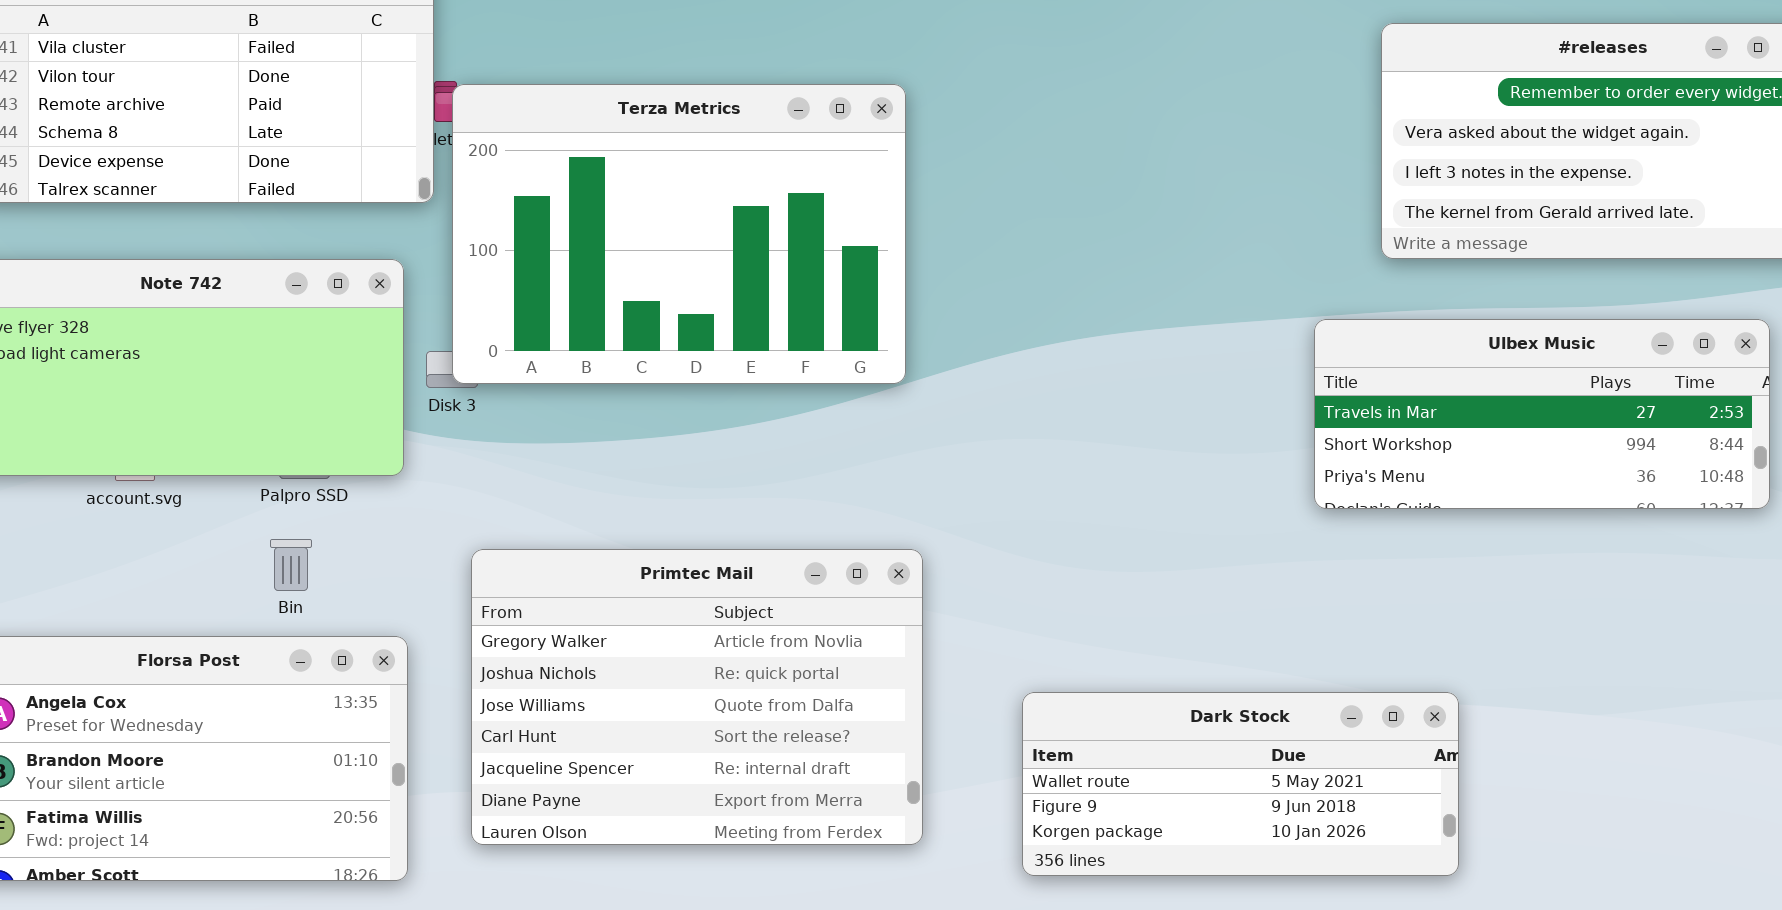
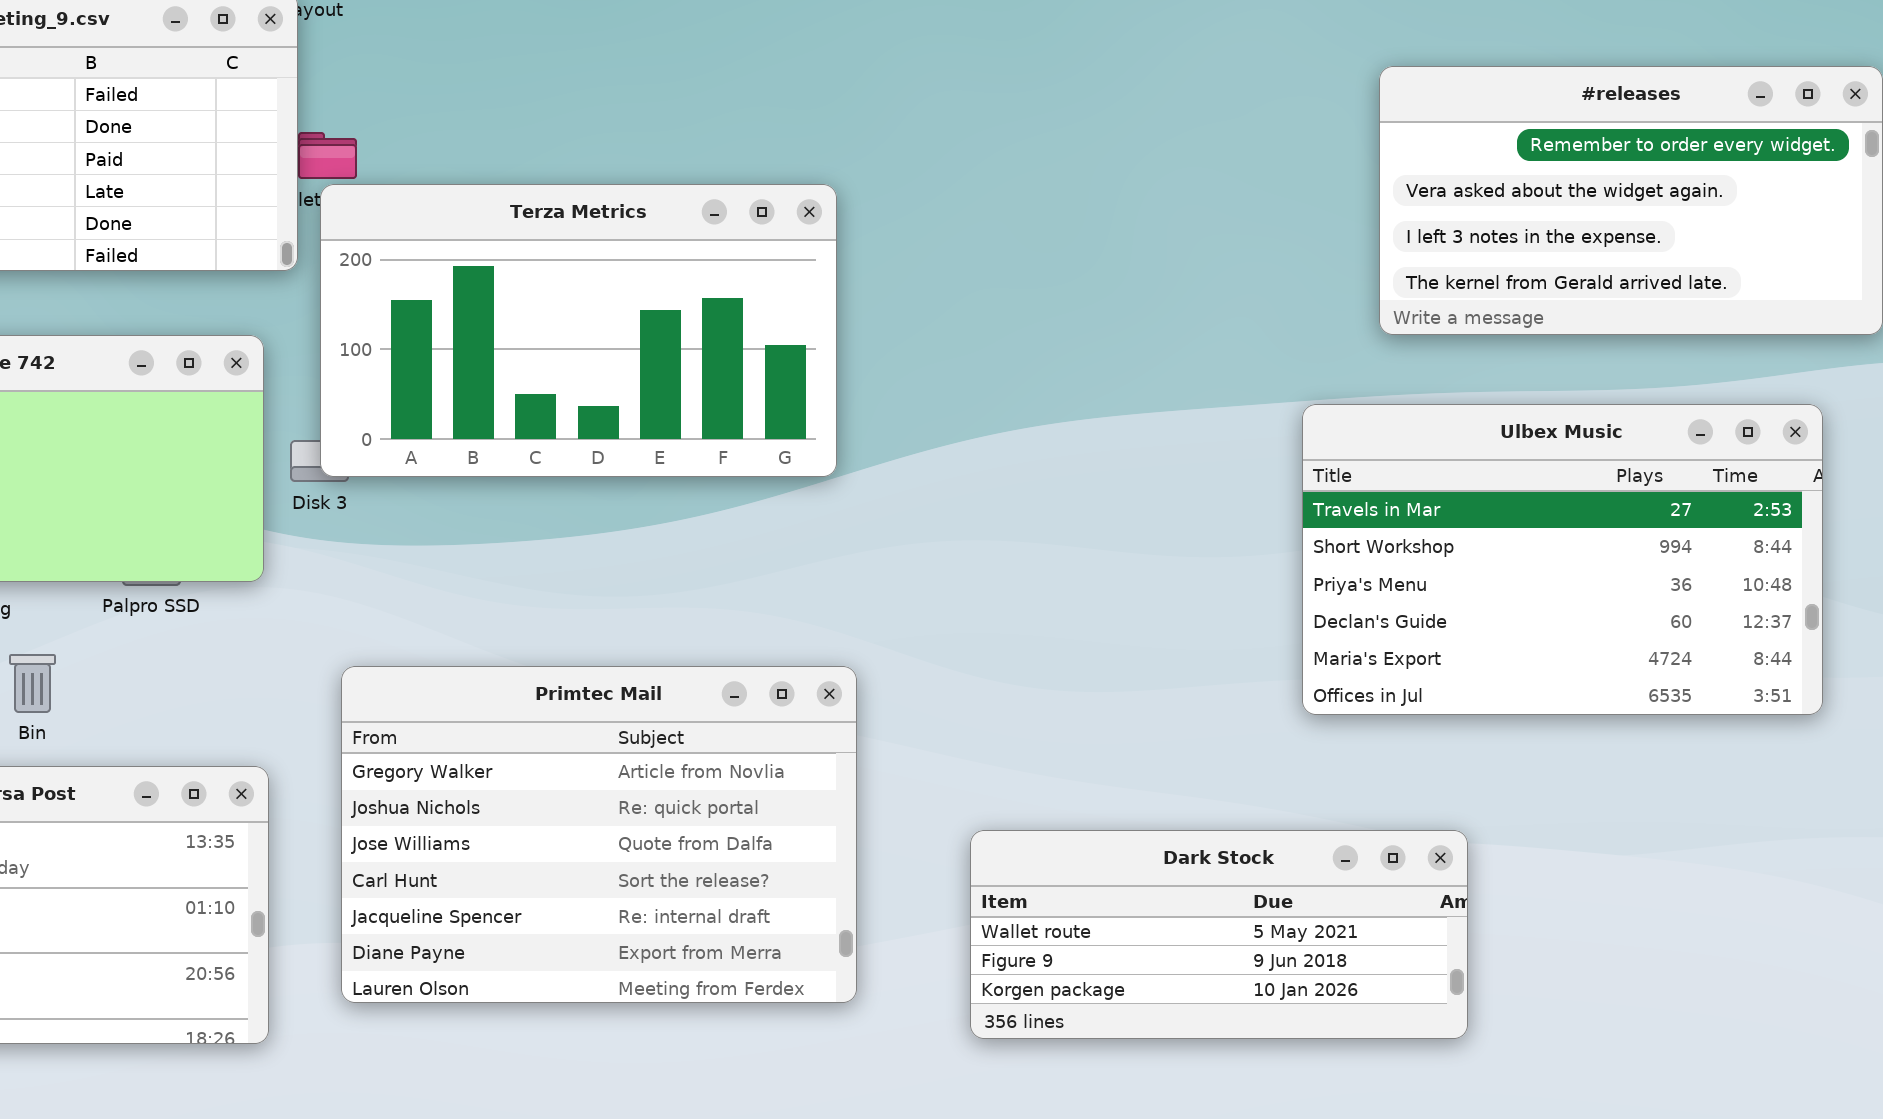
Terza Metrics: [452,84,906,384] -> [320,184,837,477], resized
Ulbex Music: [1314,319,1770,509] -> [1302,404,1823,715], resized
Bin: [270,539,312,591] -> [9,654,56,713], moved

